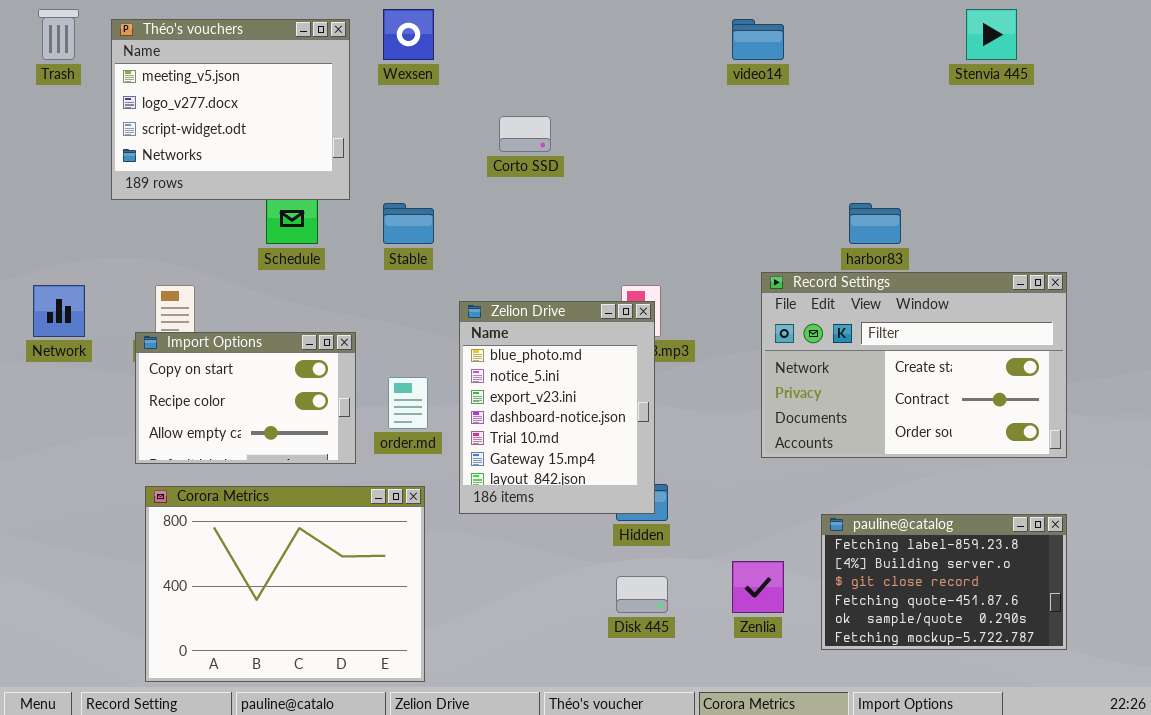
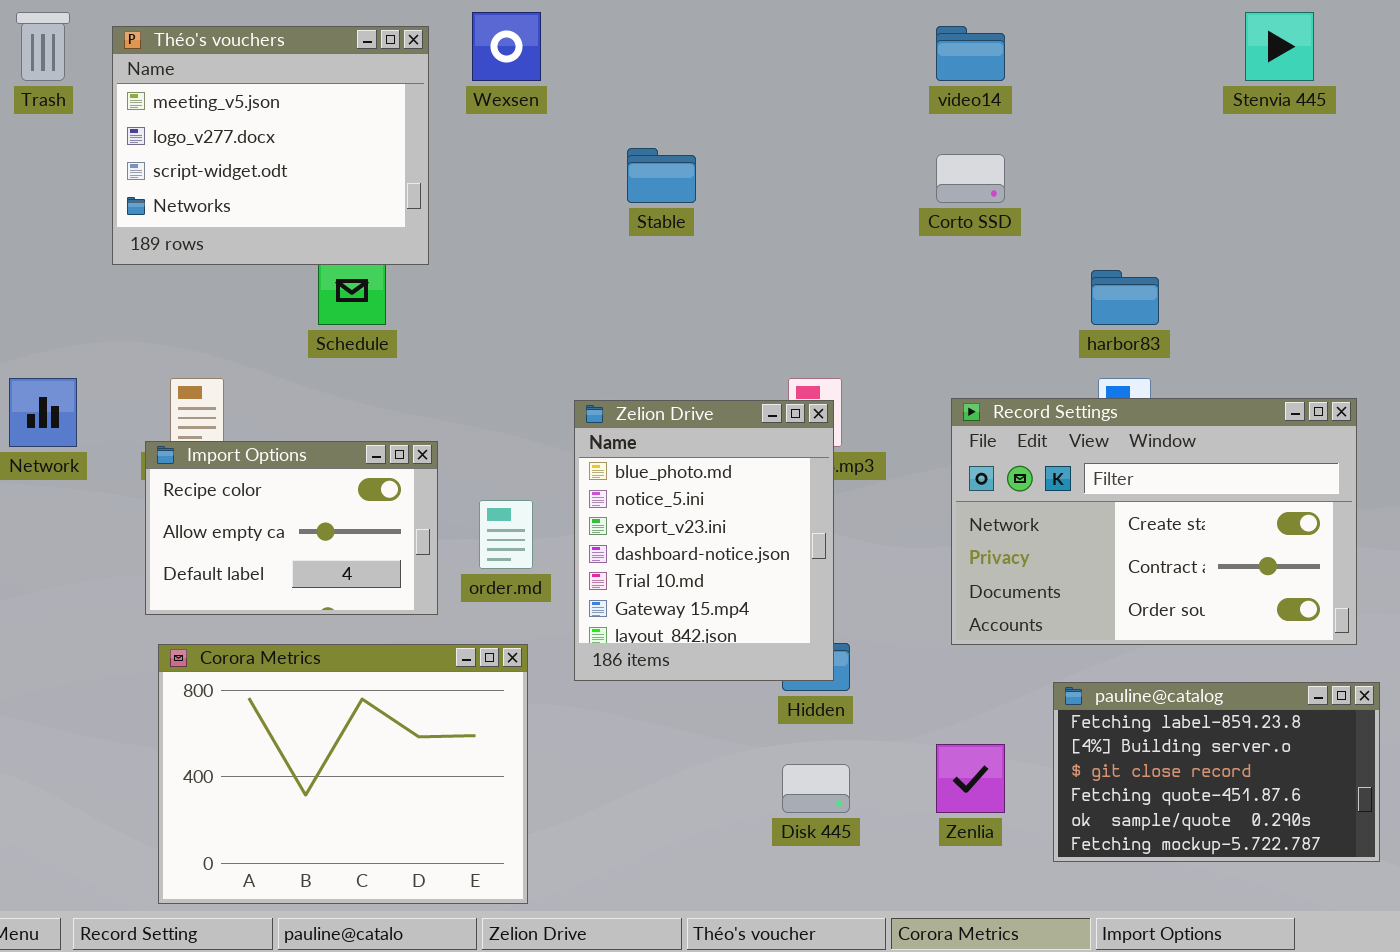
Corto SSD: [499,116,551,152] -> [936,154,1005,203], moved
Stable: [383,203,434,244] -> [627,148,696,203], moved
Record Settings: [761,272,1067,458] -> [951,398,1357,645], moved
Import Options: [135,332,356,464] -> [145,441,438,615], scrolled down 1 row

